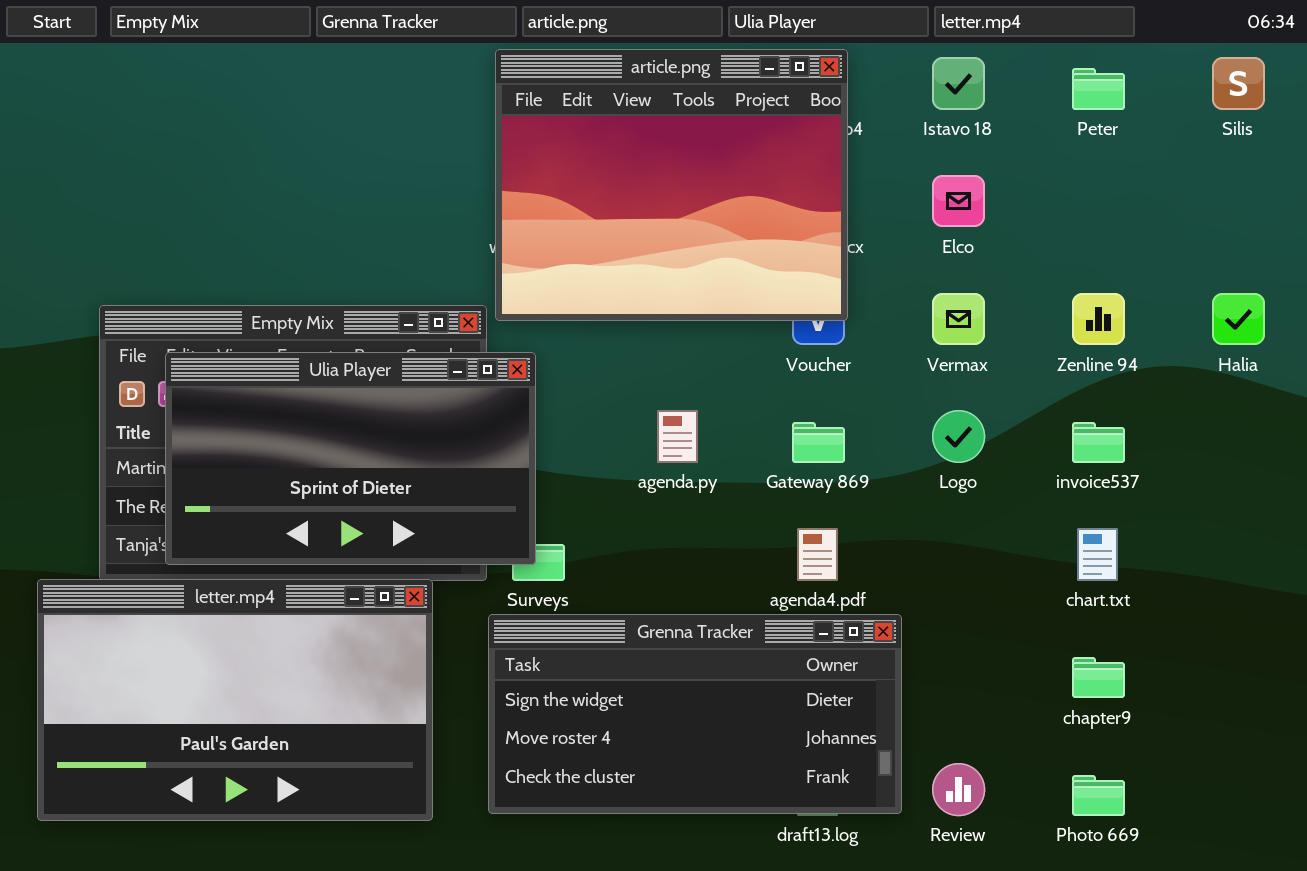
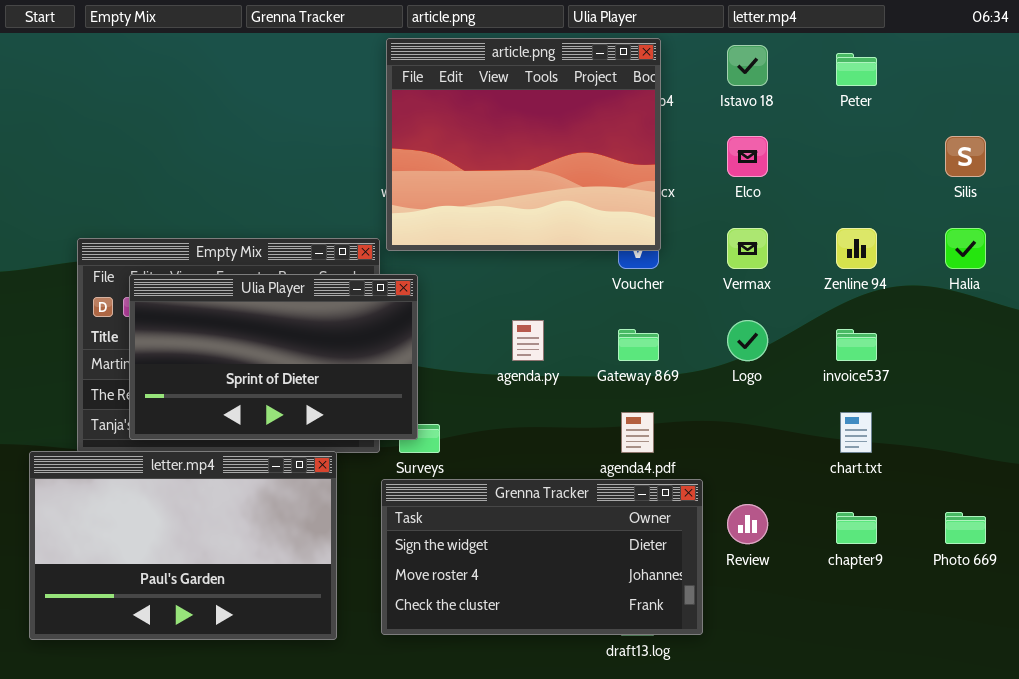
Silis: [1212,57,1265,110] -> [945,136,986,177], moved
Review: [932,763,985,816] -> [727,504,768,544], moved
Photo 669: [1072,775,1125,816] -> [945,512,986,544], moved

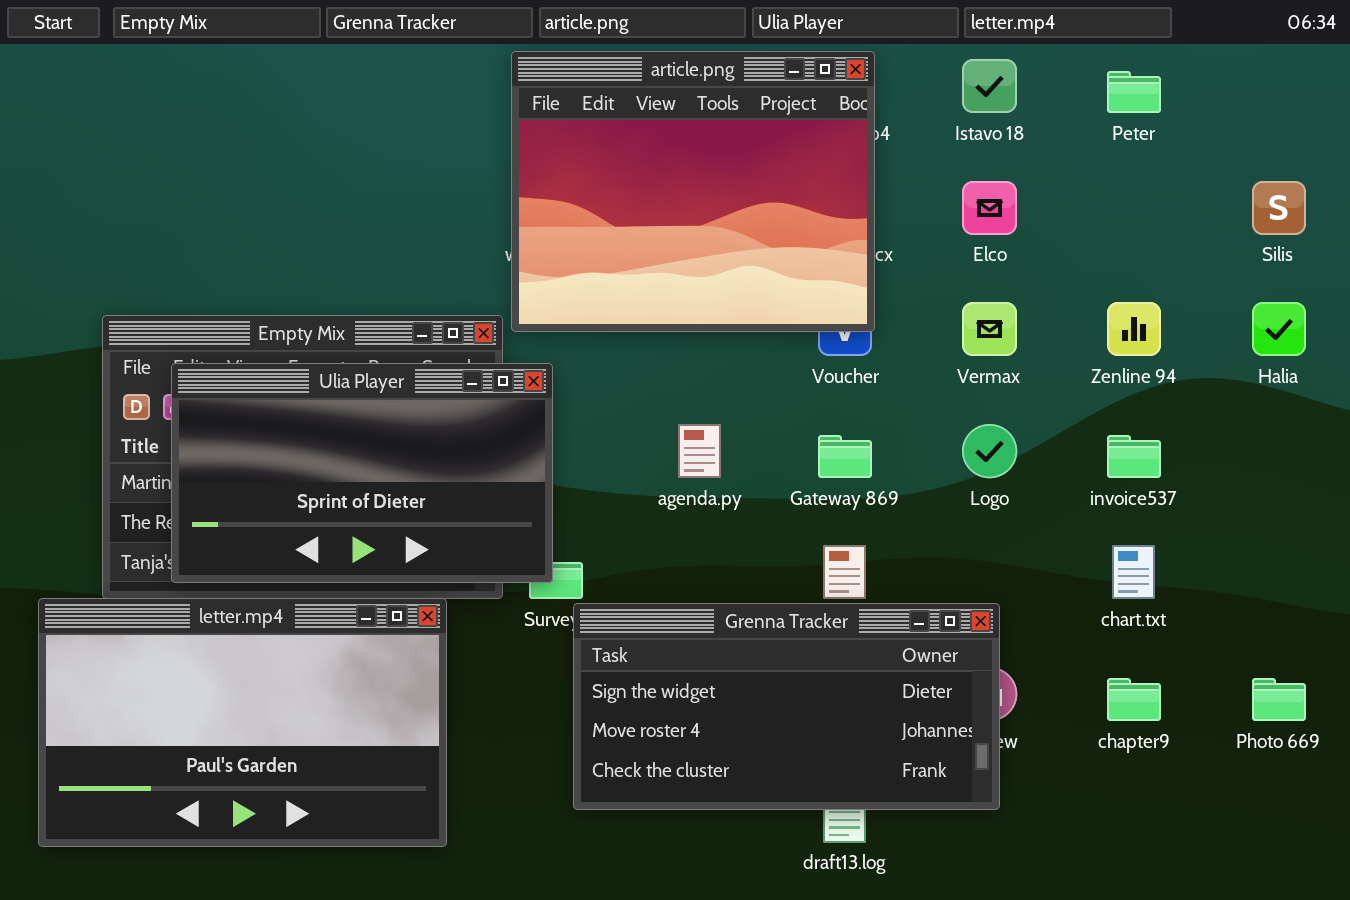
Grenna Tracker: [381,479,703,635] -> [573,603,1000,810], moved

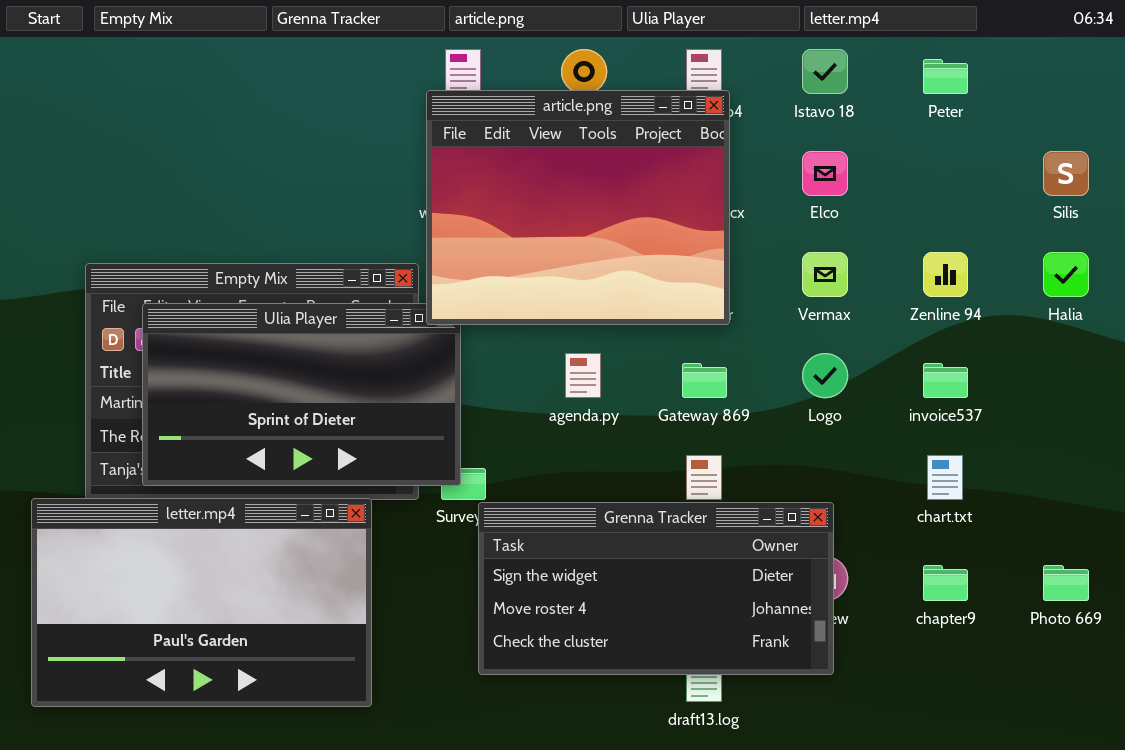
article.png: [511,51,875,332] -> [426,90,730,325], moved

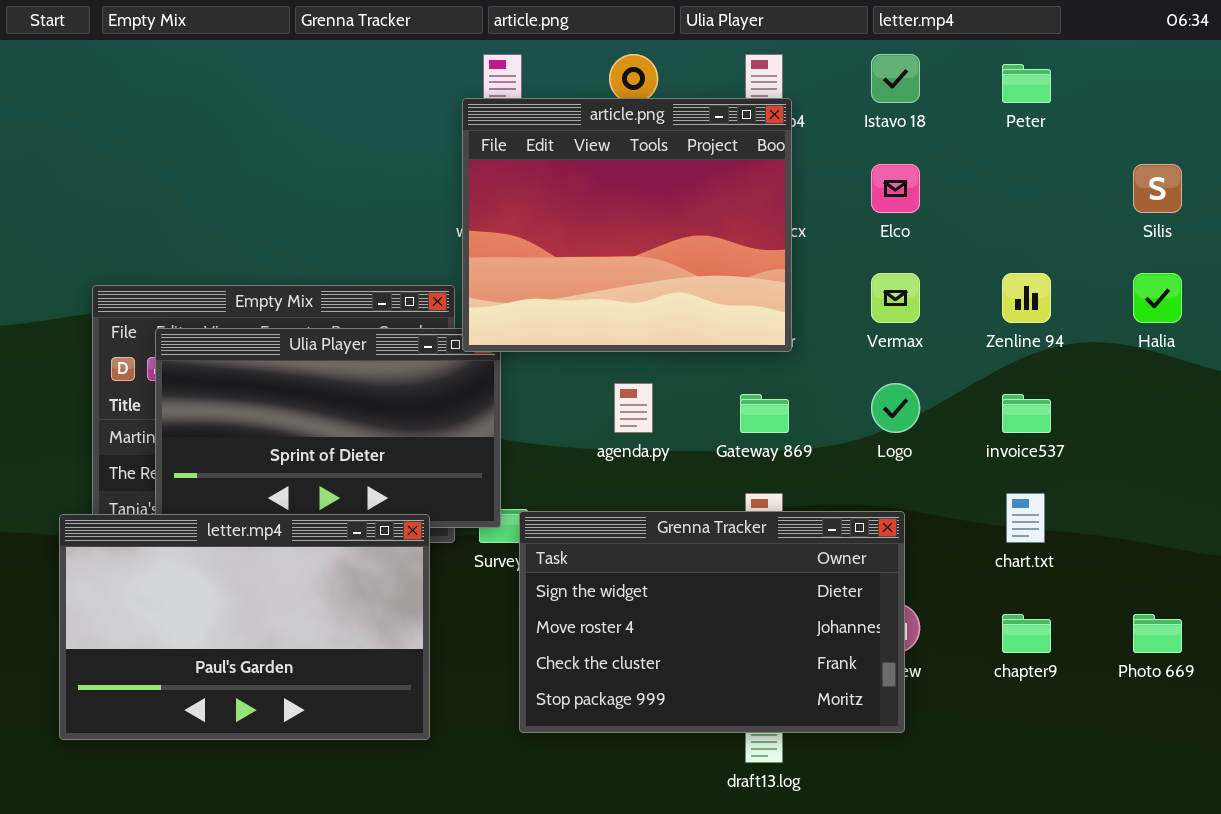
letter.mp4: [31,498,372,707] -> [59,514,430,740], moved
Grenna Tracker: [478,502,834,675] -> [519,511,905,733], resized

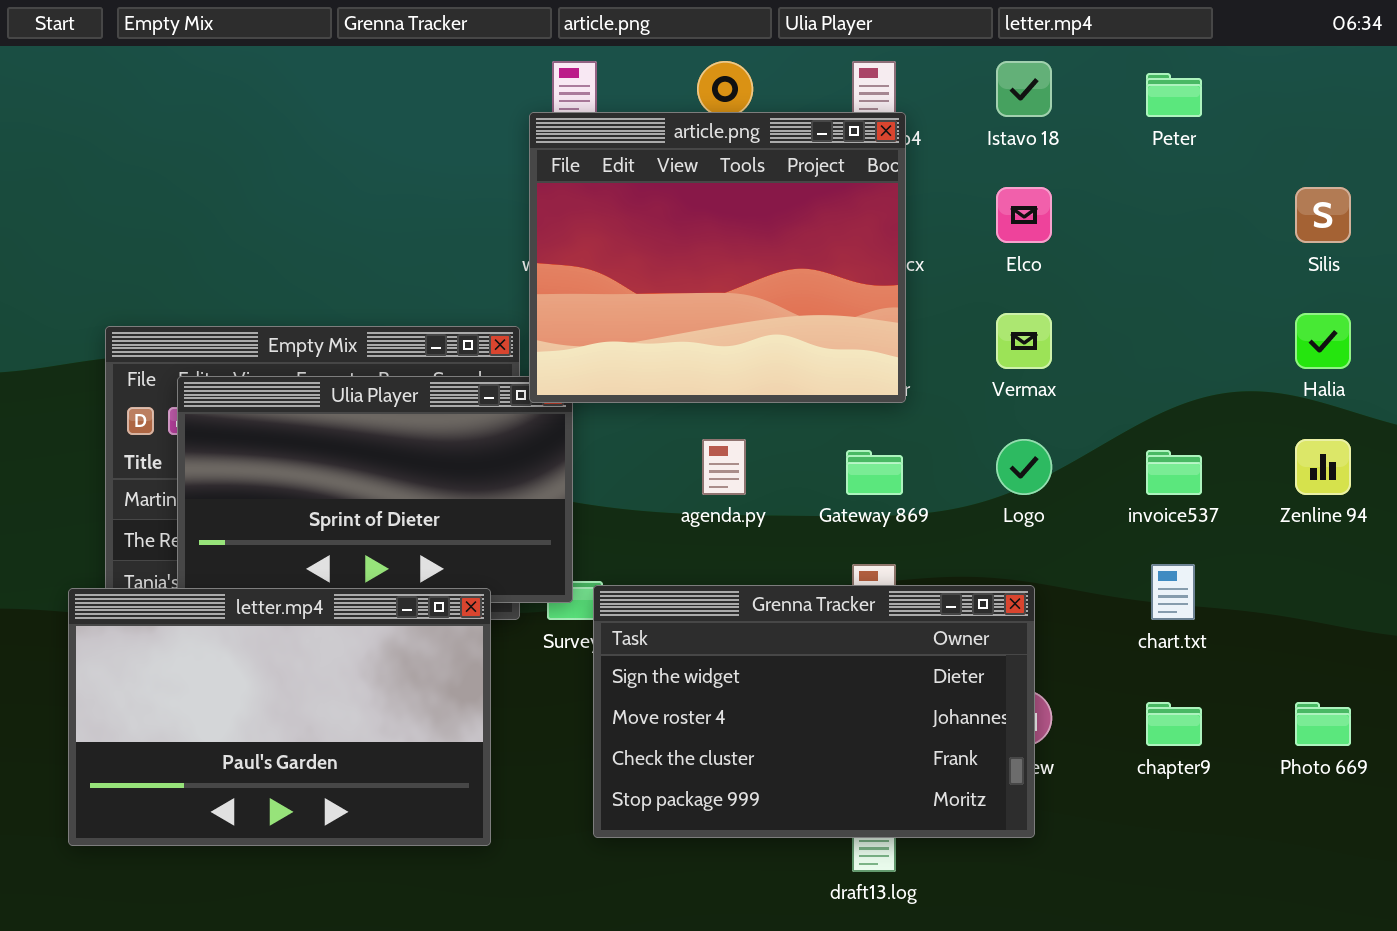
Zenline 94: [1002,273,1051,323] -> [1295,439,1351,495], moved

